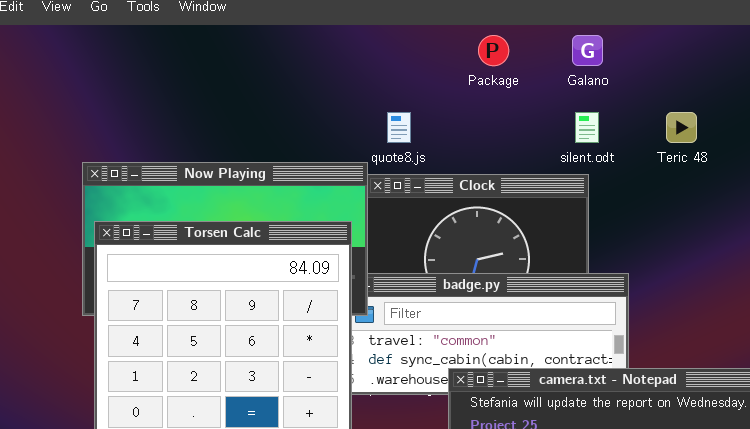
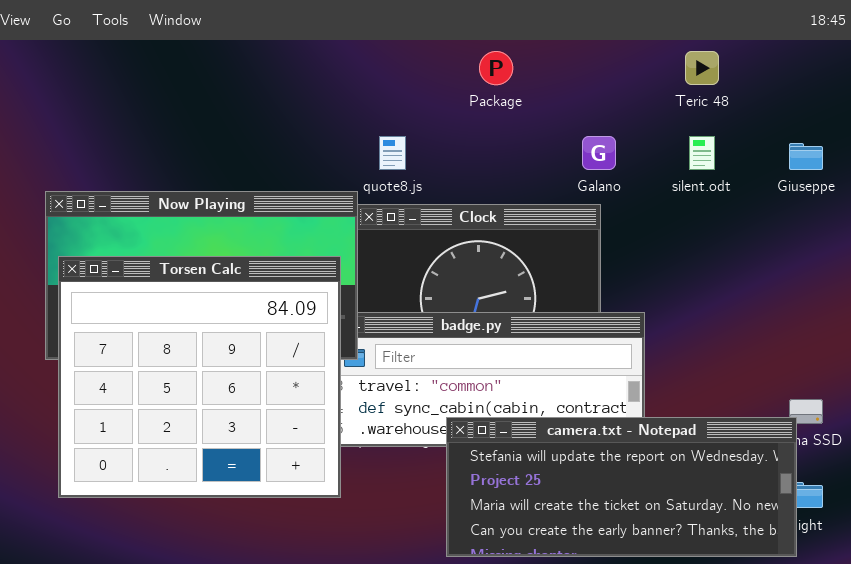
Galano: [572,35,603,66] -> [582,136,616,170], moved
silent.odt: [575,112,599,143] -> [689,136,715,170], moved
Teric 48: [666,112,697,143] -> [685,51,719,85], moved

